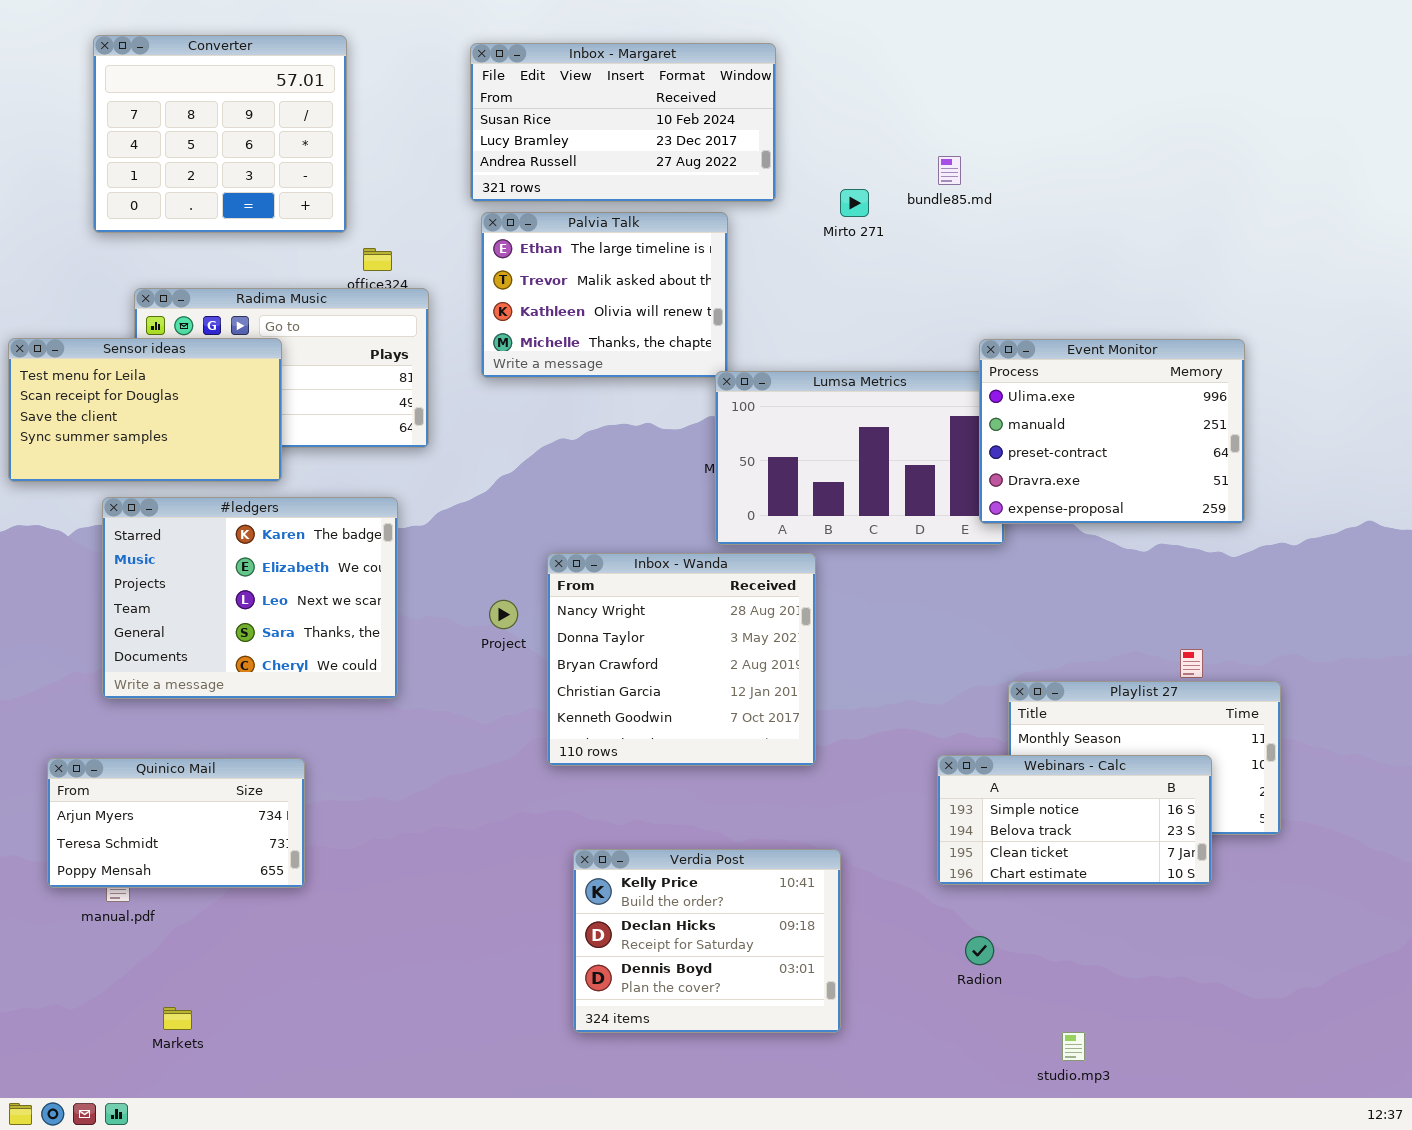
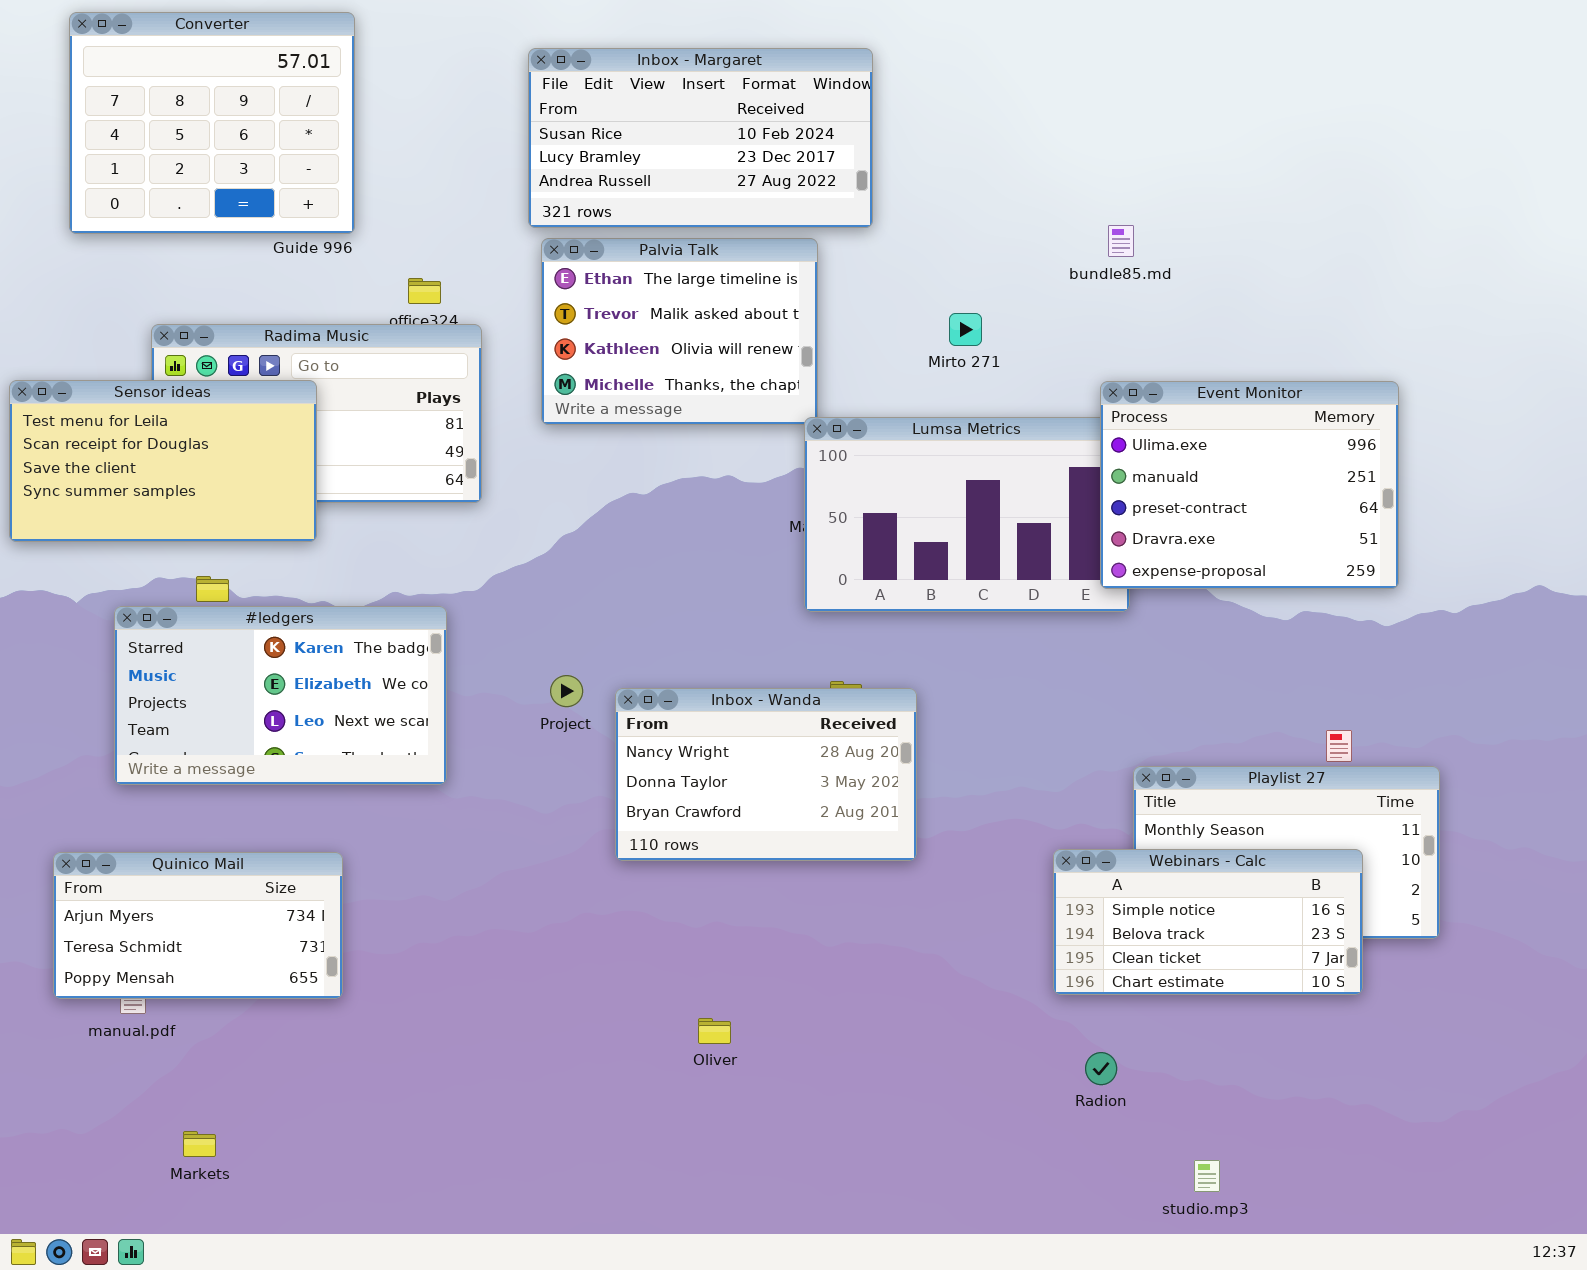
Converter: [93,35,347,233] -> [69,12,355,234], moved
bundle85.md: [938,156,961,185] -> [1108,225,1134,257], moved
Mirto 271: [840,189,869,217] -> [949,313,982,346], moved
#ledgers: [102,497,398,699] -> [114,606,447,785], resized
Inbox - Wanda: [547,553,816,766] -> [615,688,917,861], resized
Verdia Post: [573,849,841,1033] -> none, closed

